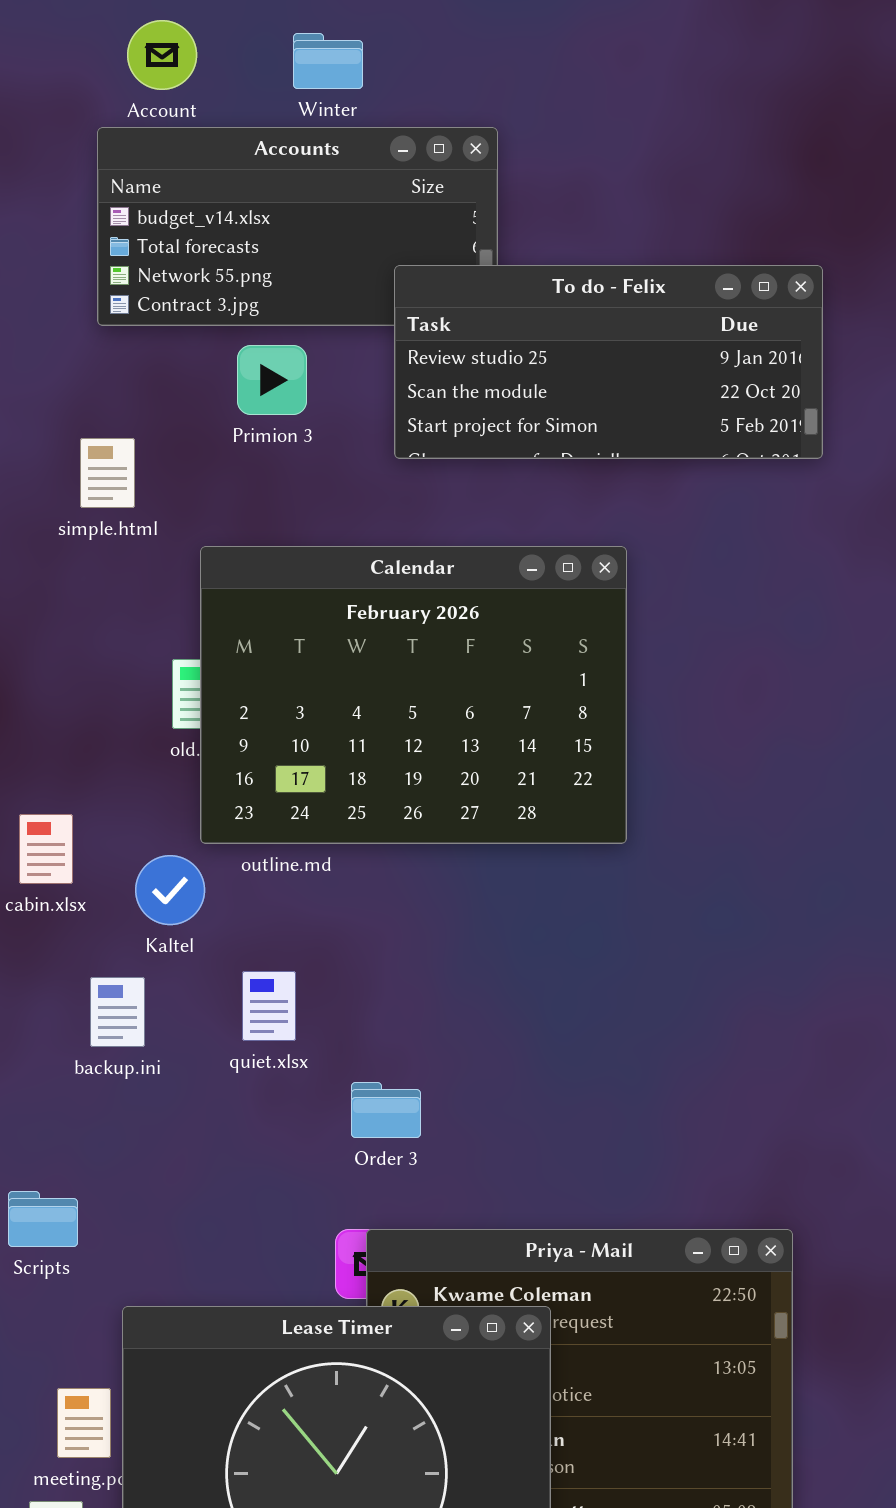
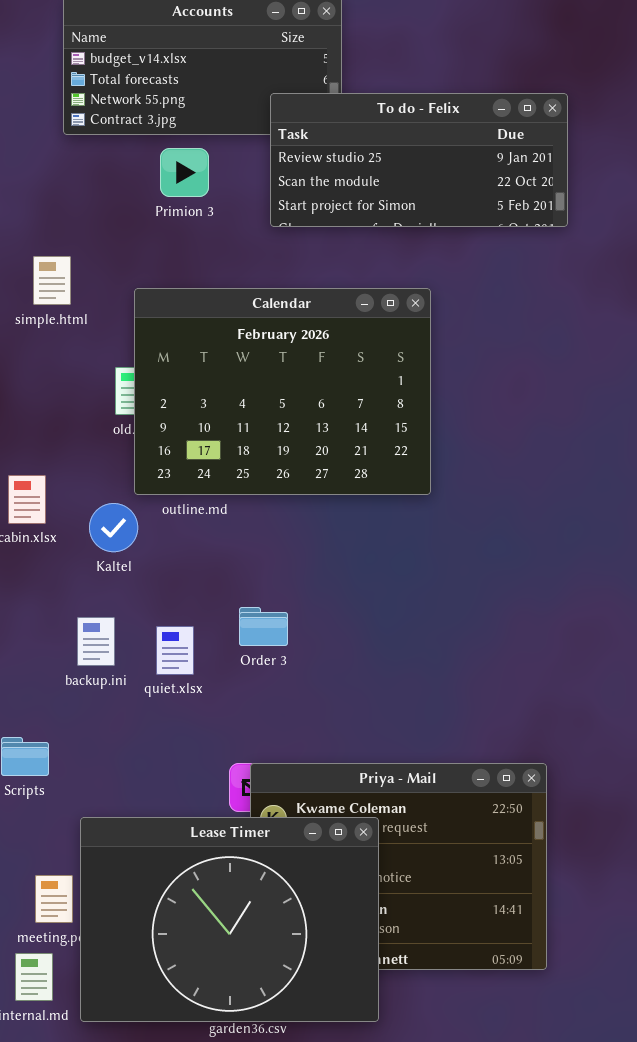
simple.html: [80,438,135,508] -> [33,256,71,305], moved
quiet.xlsx: [242,971,296,1041] -> [156,626,194,675], moved
backup.ini: [90,977,145,1047] -> [77,617,115,666], moved
Order 3: [351,1082,421,1138] -> [239,607,288,646], moved

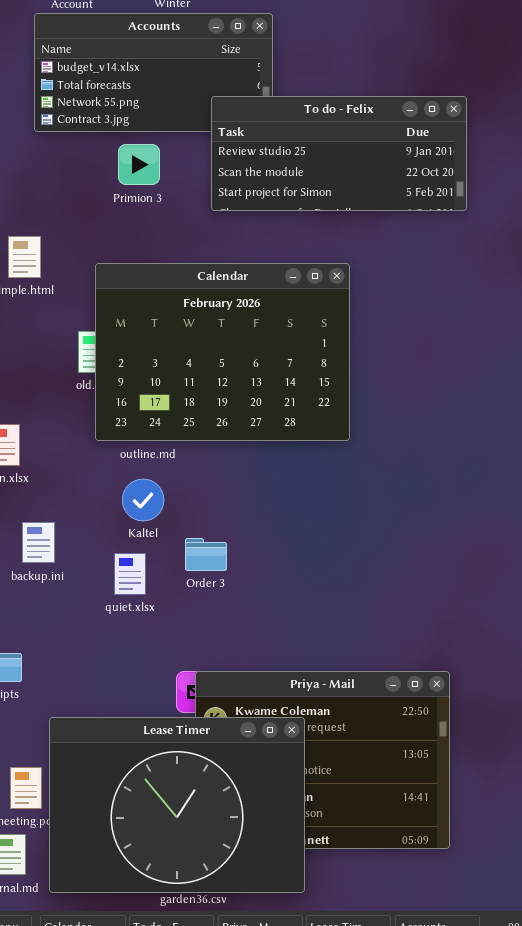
Kaltel: [89,503,138,552] -> [122,479,164,521], moved
backup.ini: [77,617,115,666] -> [22,522,55,563], moved

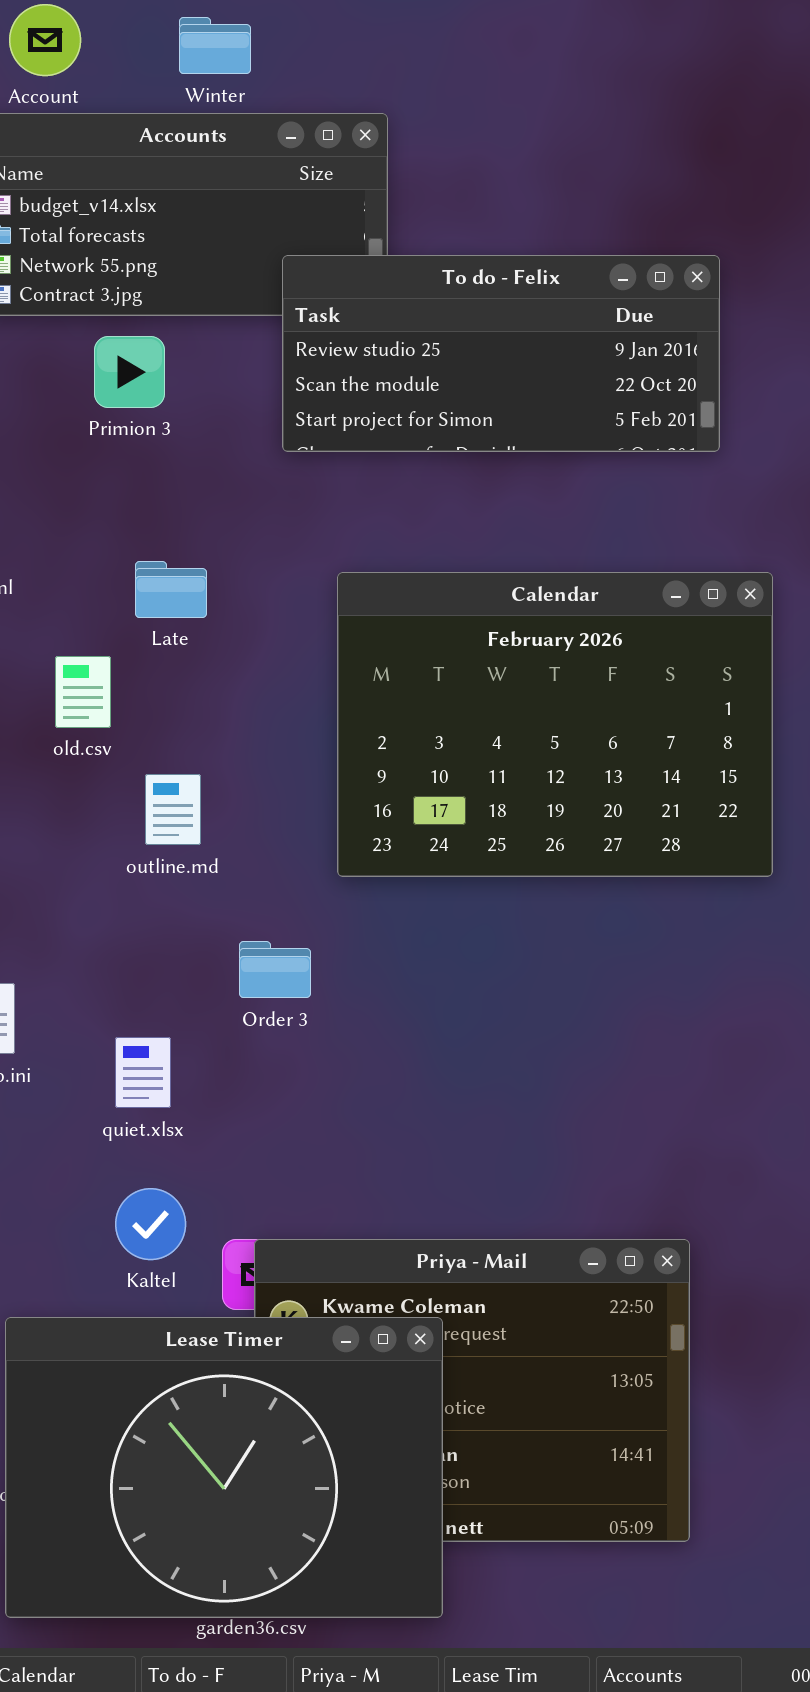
Primion 3: [118,144,160,185] -> [94,336,165,408], moved
Calendar: [95,263,350,441] -> [337,572,773,877], moved
Kaltel: [122,479,164,521] -> [115,1188,186,1260], moved
Order 3: [185,538,227,571] -> [239,941,311,998], moved

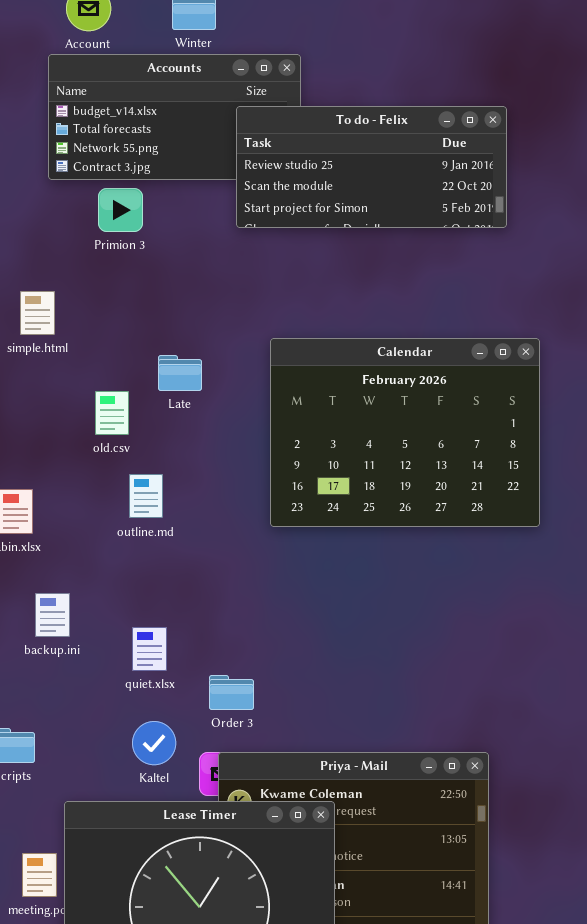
To do - Felix: [282,255,720,452] -> [236,106,507,228], moved
Primion 3: [94,336,165,408] -> [98,188,143,232], moved
Late: [135,561,207,618] -> [158,355,202,391], moved
outline.md: [145,774,201,845] -> [129,474,163,518], moved
Order 3: [239,941,311,998] -> [209,675,254,710], moved

